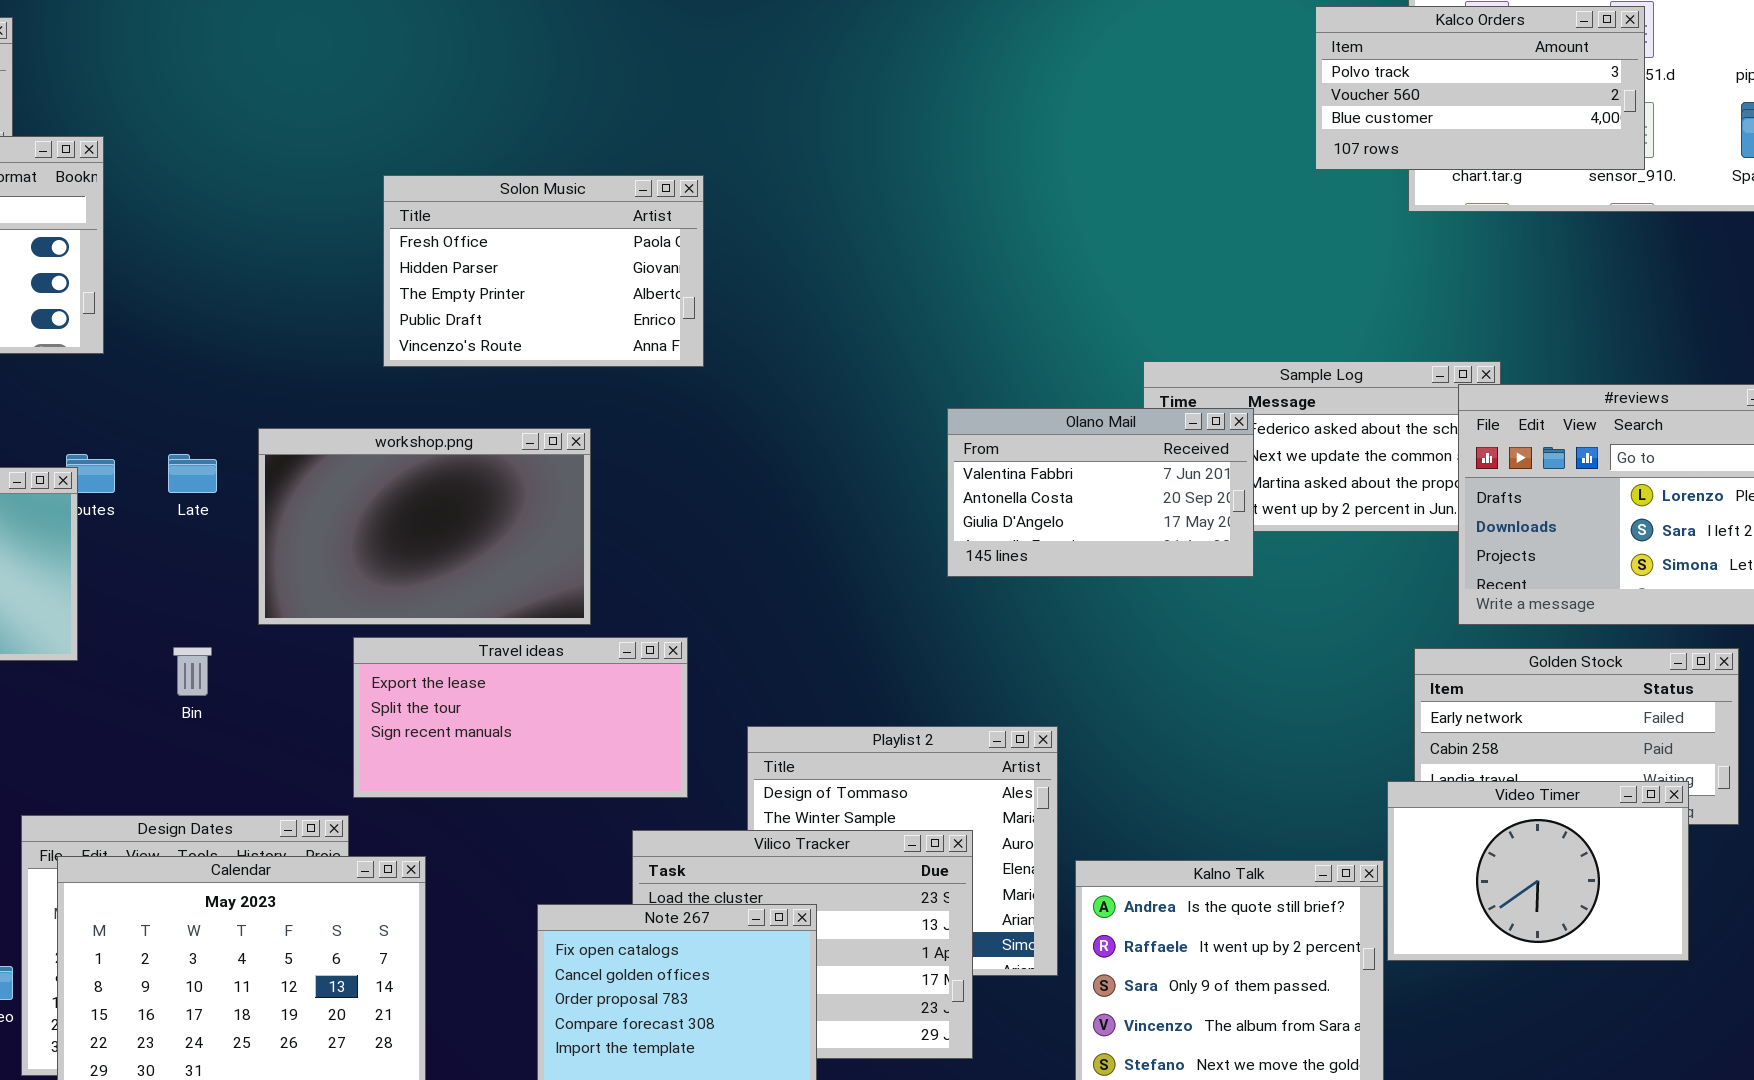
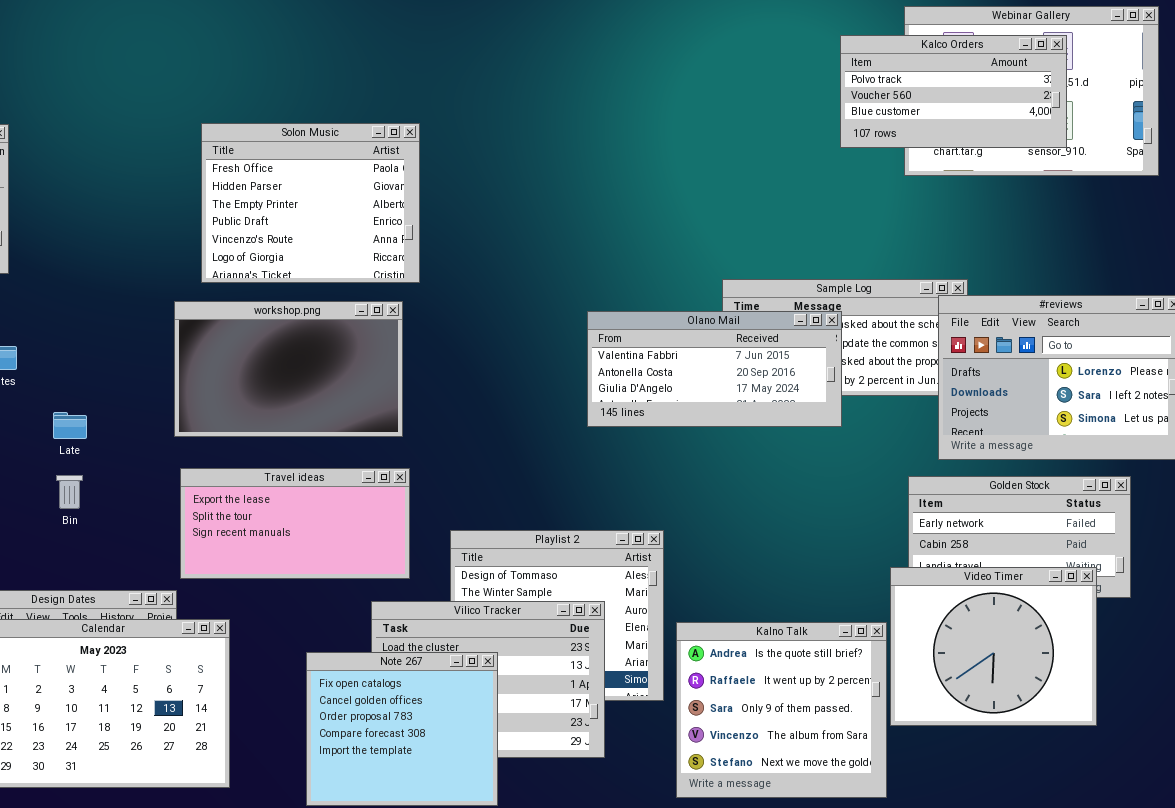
Solon Music: [383,175,704,367] -> [201,123,420,283], resized
Olano Mail: [947,408,1254,577] -> [587,311,842,427], resized
workshop.png: [258,428,591,625] -> [174,301,403,437], moved
Late: [168,454,217,493] -> [53,412,87,439], moved
Video Timer: [1387,781,1689,961] -> [890,567,1097,726], resized

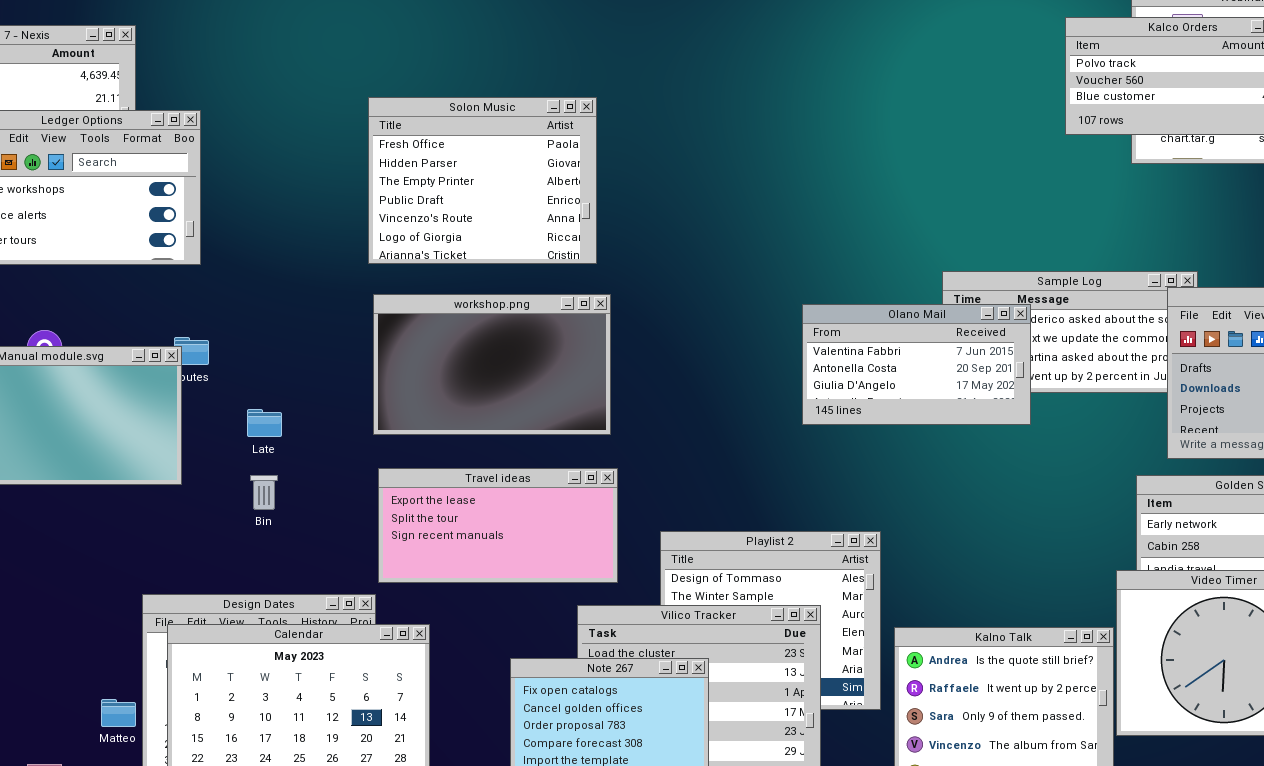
Solon Music: [201,123,420,283] -> [368,97,597,264], moved
Olano Mail: [587,311,842,427] -> [802,304,1031,425], resized

